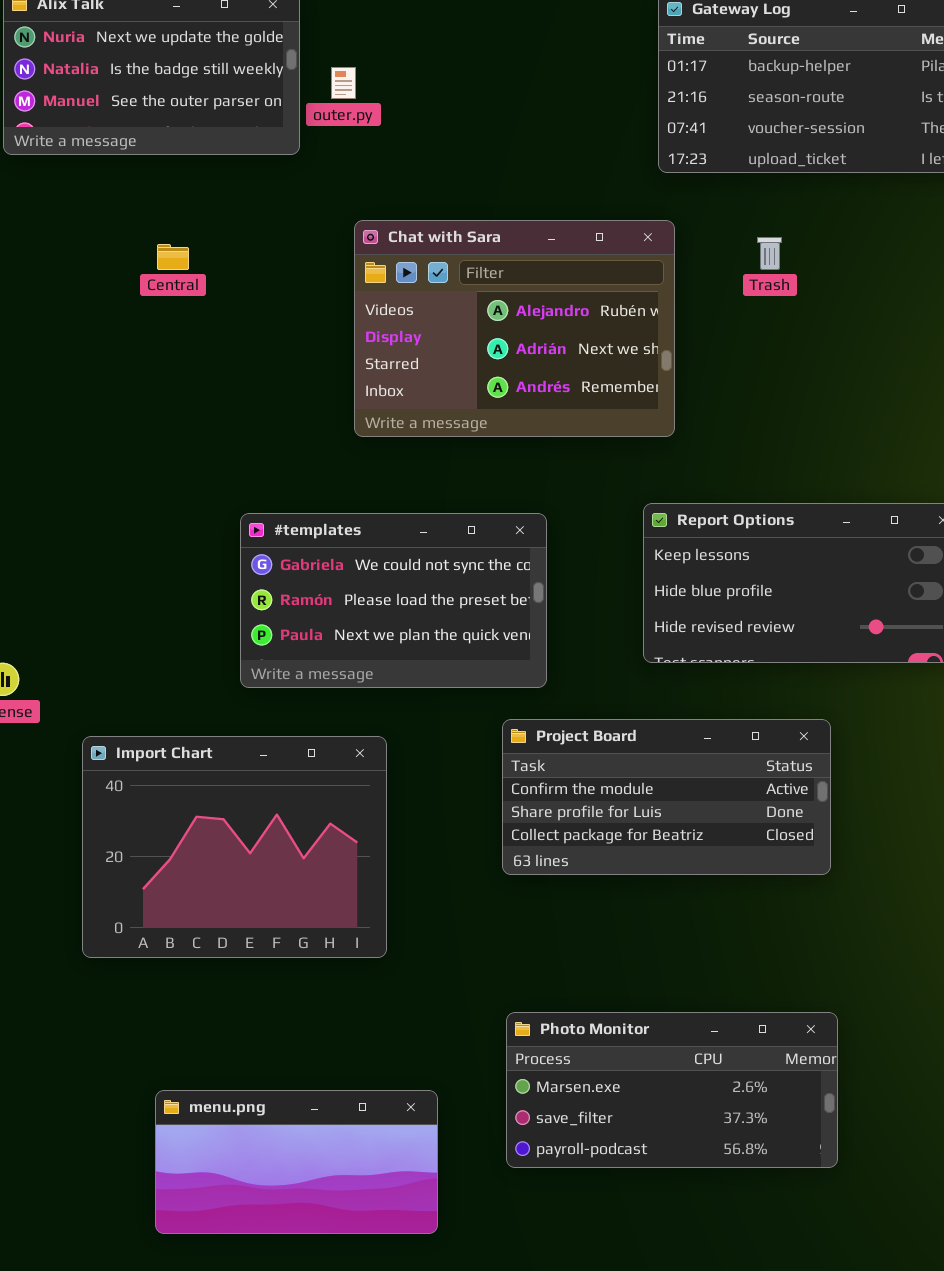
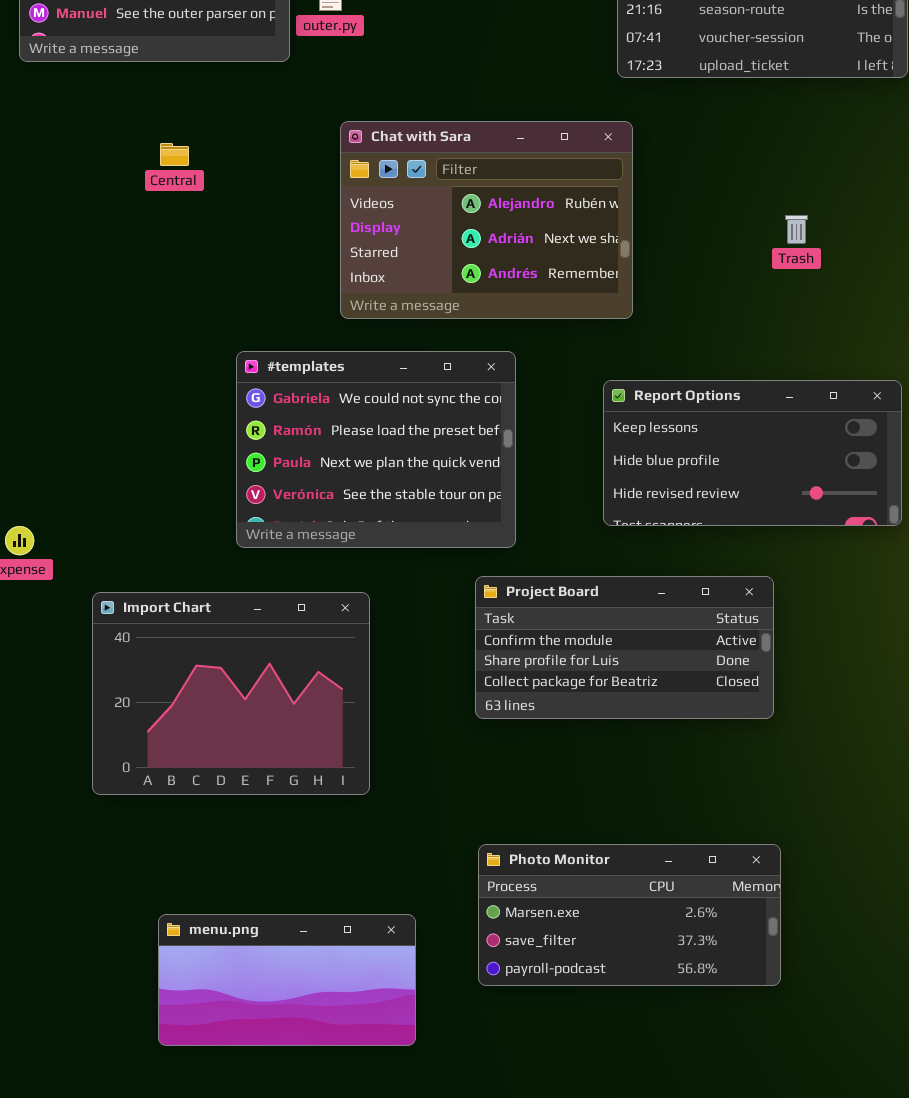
Trash: [757,237,782,270] -> [785,215,808,244], moved
#templates: [240,513,547,688] -> [236,351,516,548], resized

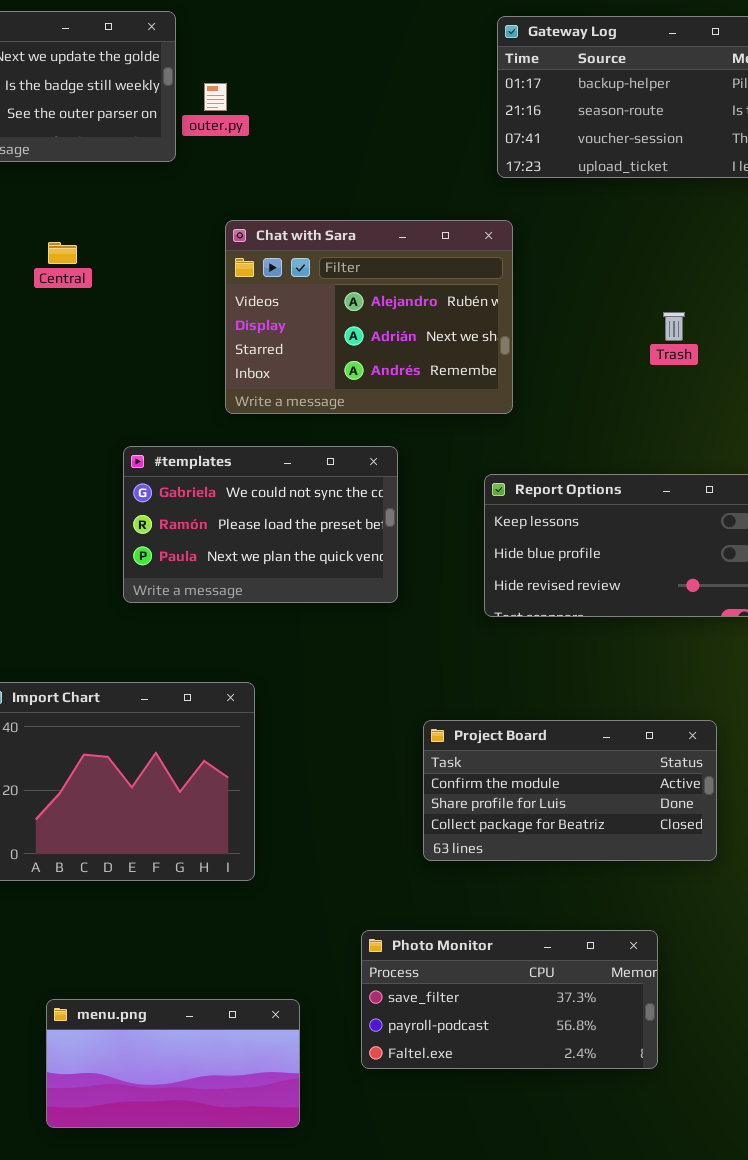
#templates: [236,351,516,548] -> [123,446,398,603], resized
Project Board: [475,576,774,719] -> [423,720,717,861], moved
Photo Monitor: [478,844,781,986] -> [361,930,658,1069], scrolled down 1 row

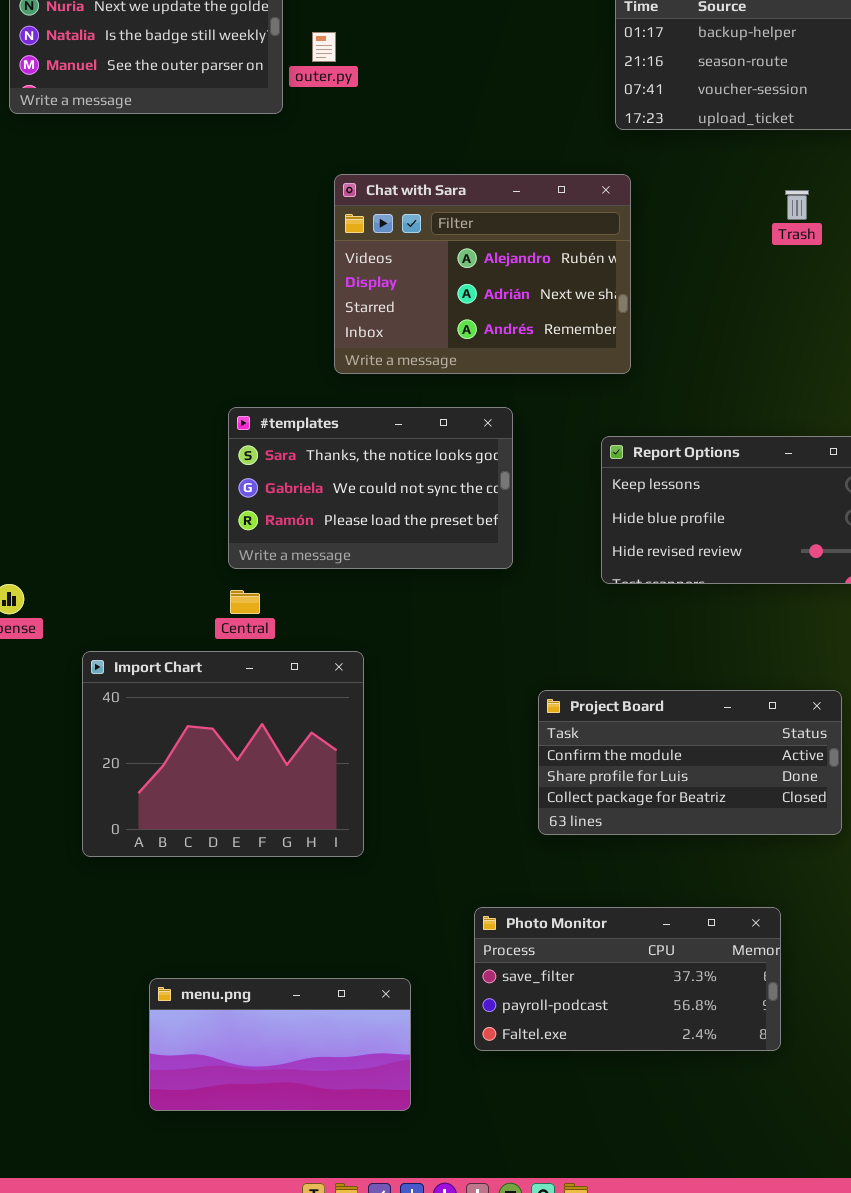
Central: [48,242,77,264] -> [230,590,260,614], moved
Trash: [663,312,685,341] -> [785,190,809,220], moved
#templates: [123,446,398,603] -> [228,407,513,569], scrolled up 1 row

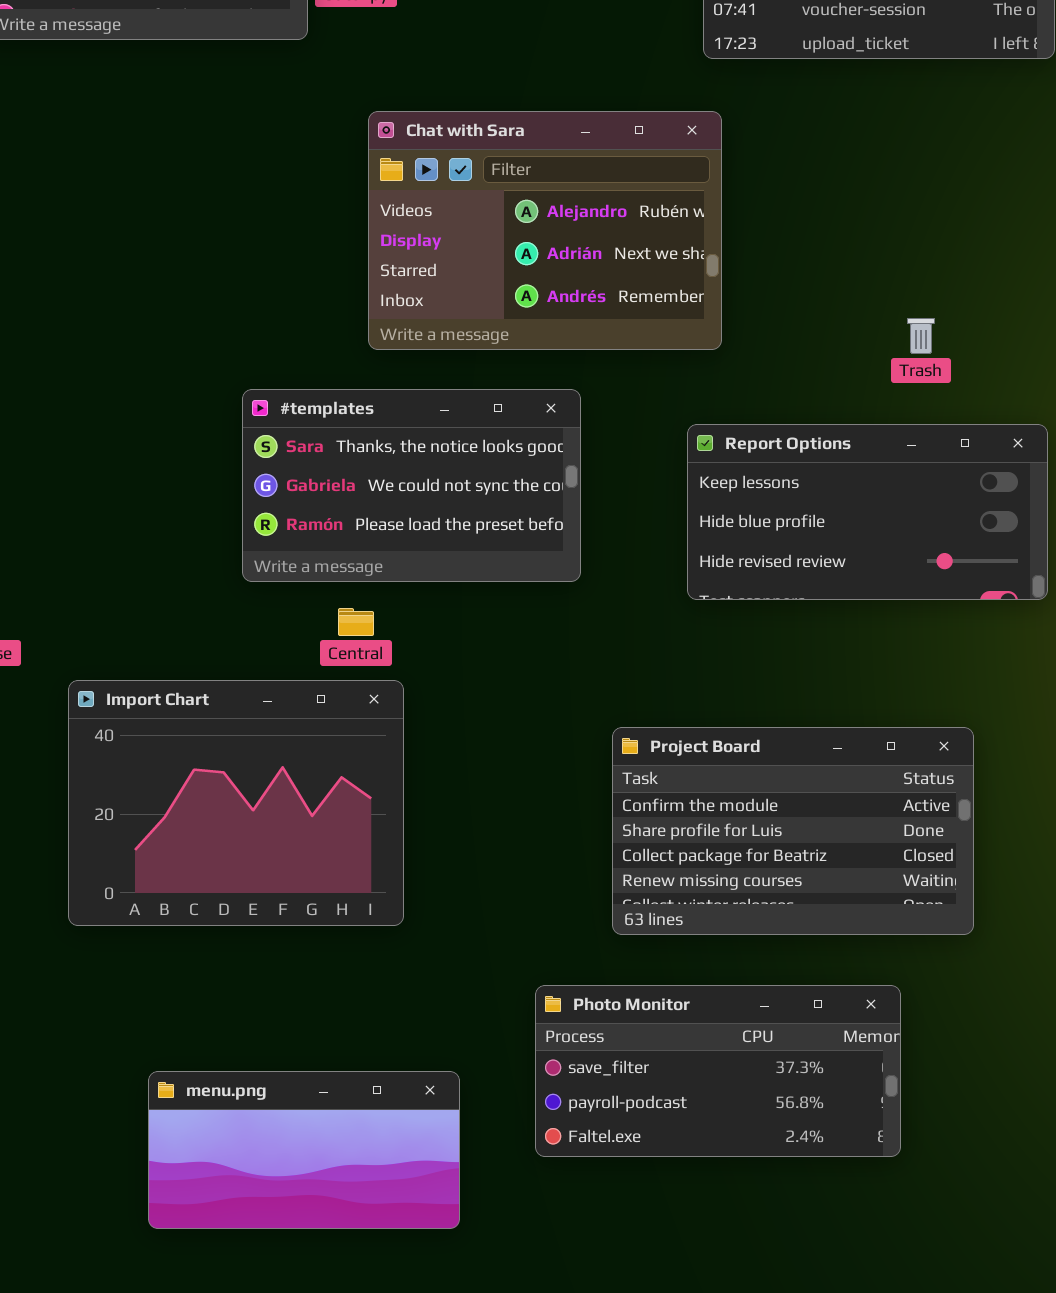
Trash: [785,190,809,220] -> [907,318,935,354], moved
Central: [230,590,260,614] -> [338,608,374,636], moved
Project Board: [538,690,842,835] -> [612,727,974,935], resized

